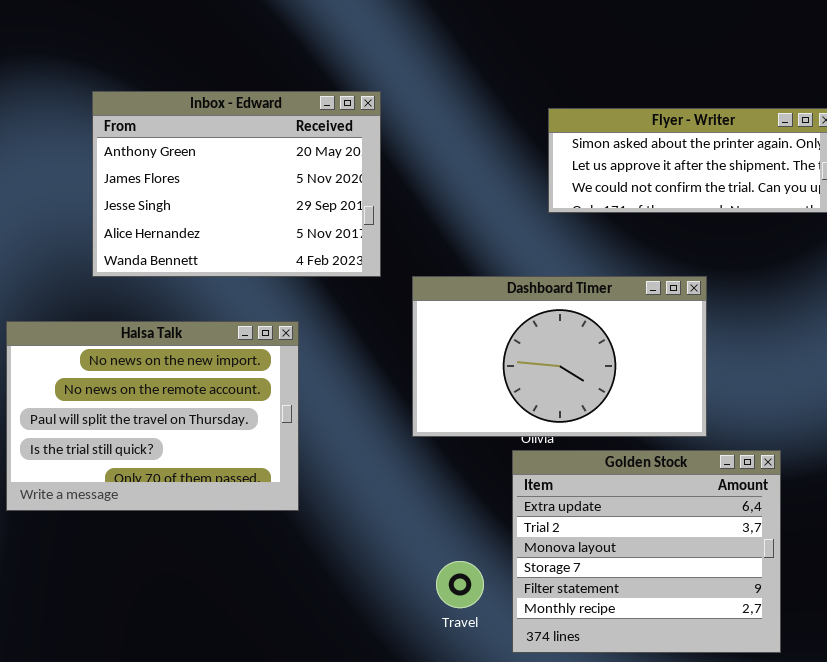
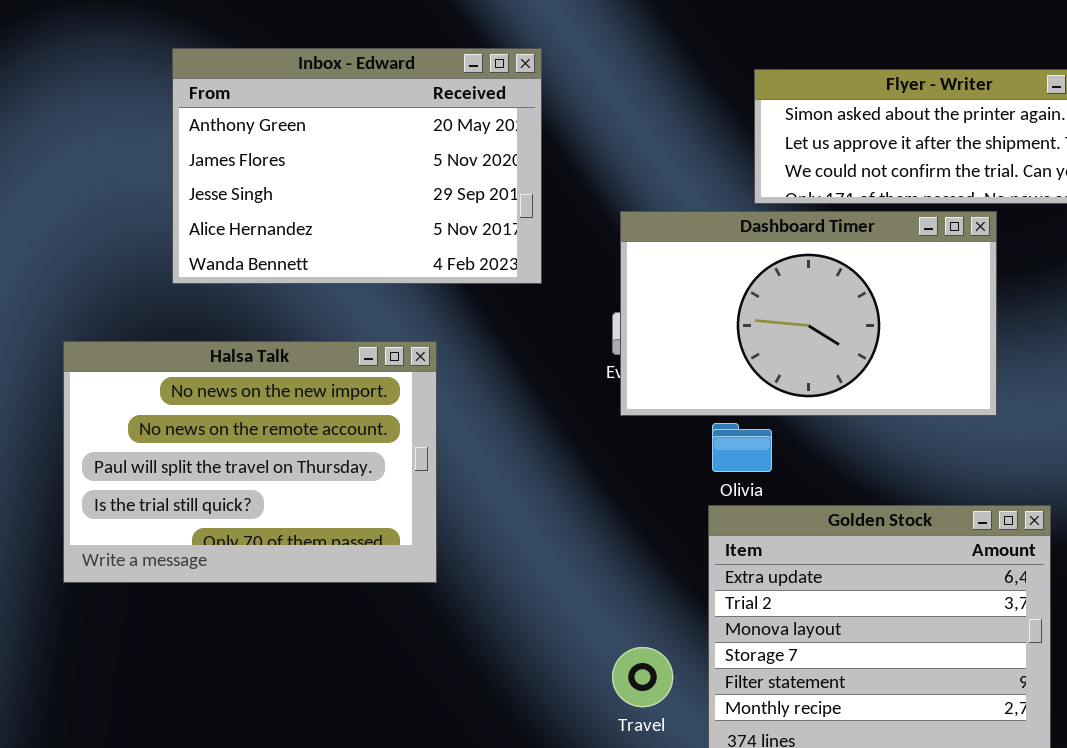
Dashboard Timer: [412,276,707,437] -> [620,211,997,416], moved

